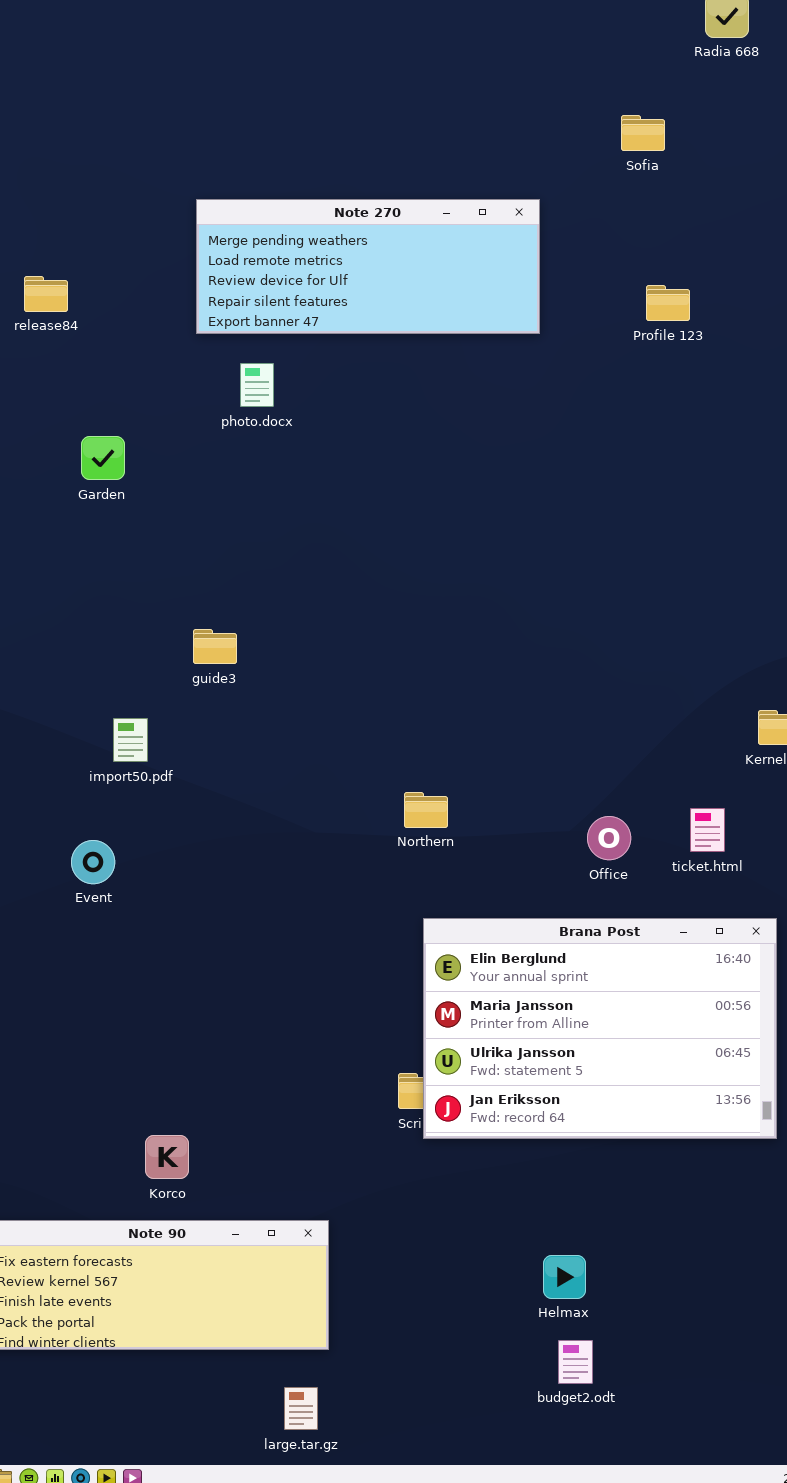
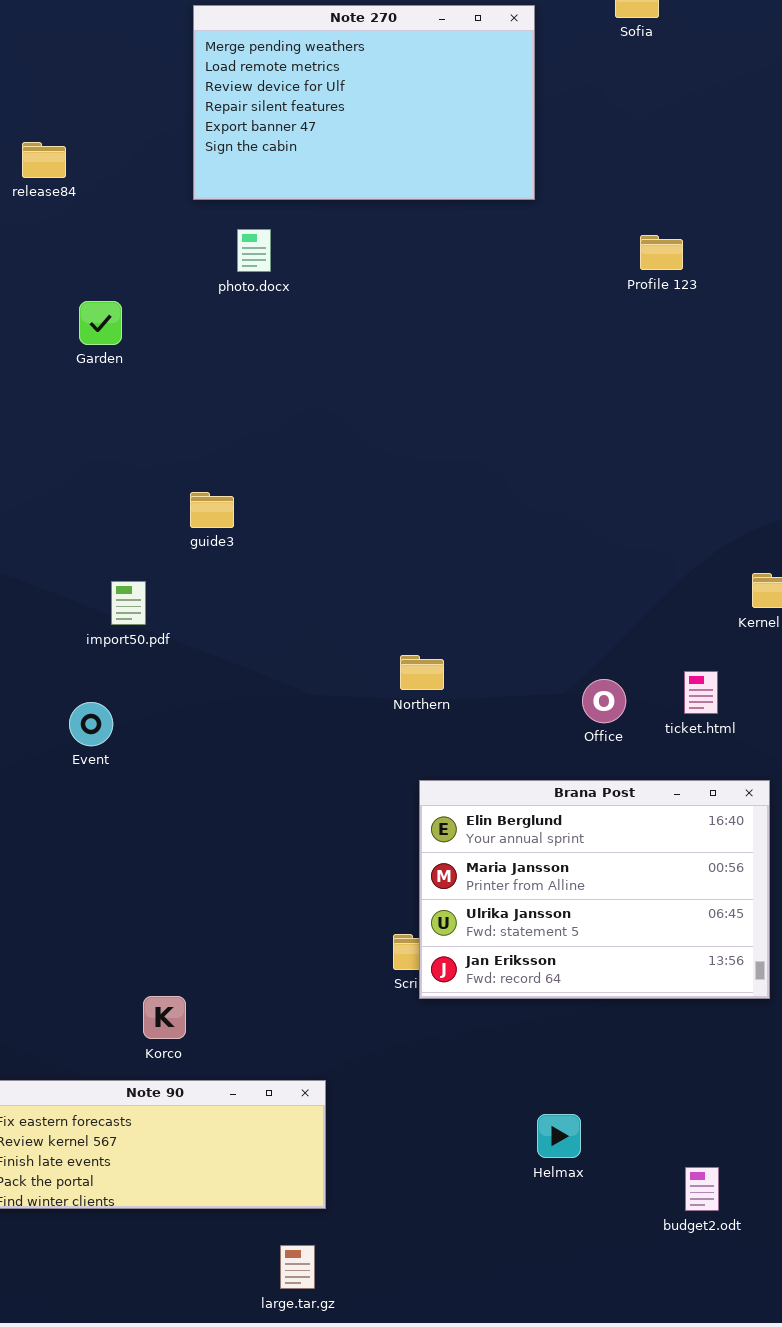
Note 270: [196,199,540,334] -> [193,5,535,200], resized
Profile 123: [646,285,690,321] -> [640,235,683,270], moved
budget2.odt: [558,1340,593,1384] -> [685,1167,719,1211], moved

